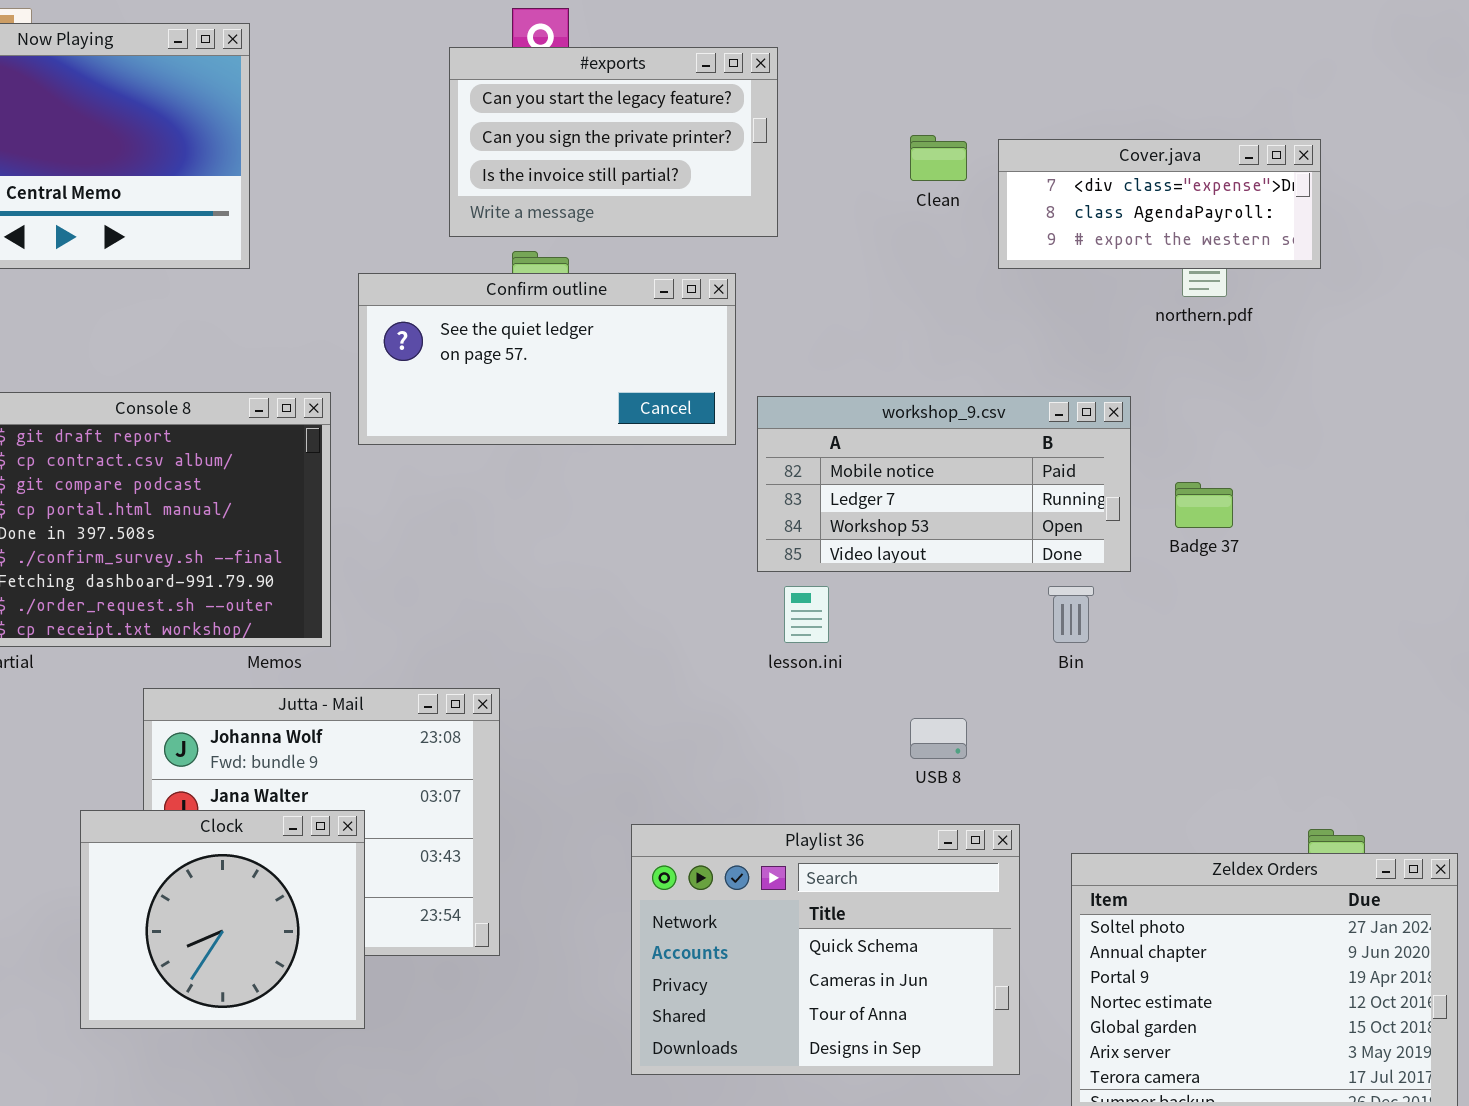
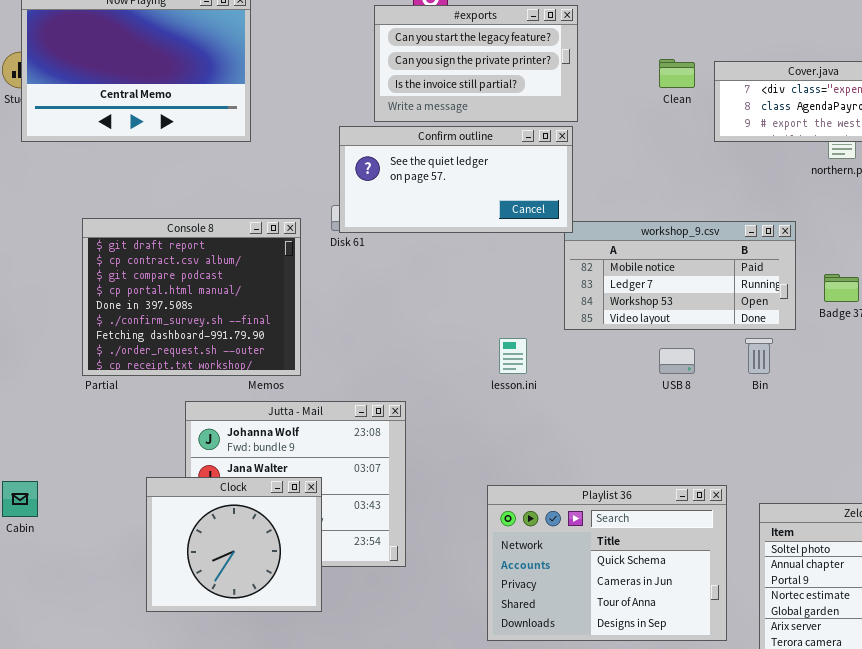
Confirm outline: [358,273,736,445] -> [339,126,573,233], moved
lesson.ini: [784,586,829,643] -> [499,338,527,374], moved
USB 8: [910,718,967,759] -> [659,348,695,374], moved

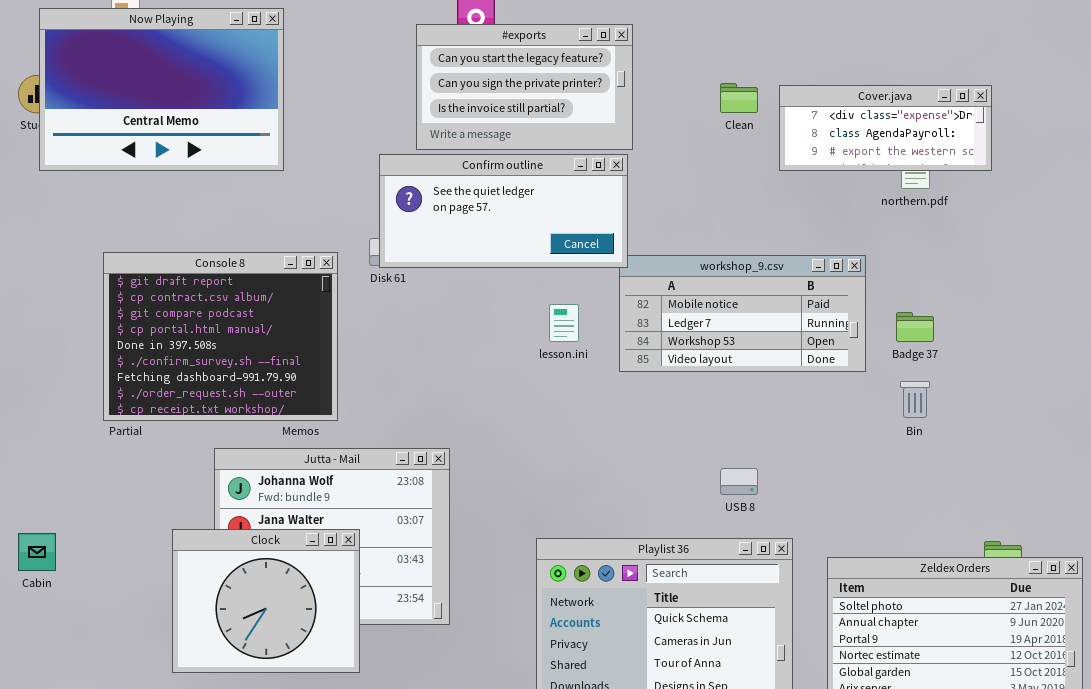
lesson.ini: [499,338,527,374] -> [549,304,579,342], moved
Bin: [745,338,773,374] -> [900,381,930,418], moved
USB 8: [659,348,695,374] -> [720,468,758,495], moved

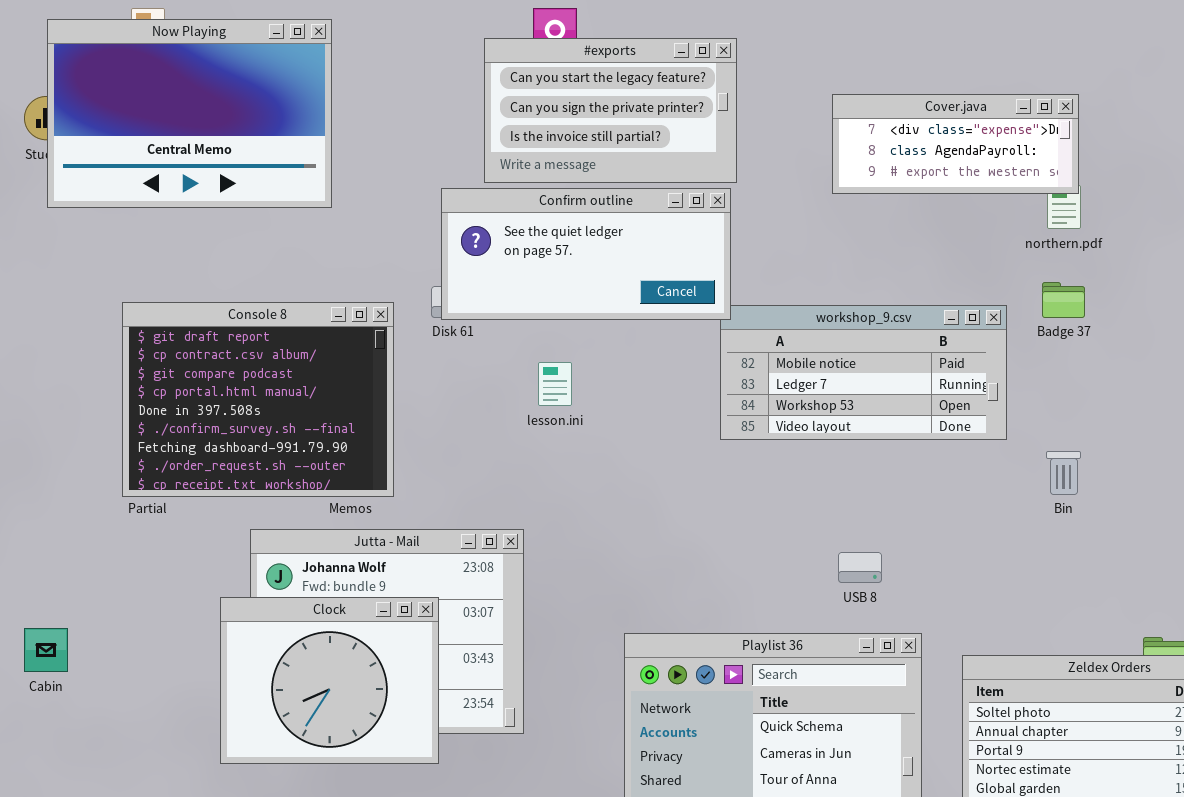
Cover.java: [779,85,992,171] -> [832,94,1079,194], moved
lesson.ini: [549,304,579,342] -> [538,362,572,406], moved
Badge 37: [896,312,934,342] -> [1042,282,1085,318], moved
Clock: [172,529,360,673] -> [220,597,439,764], moved

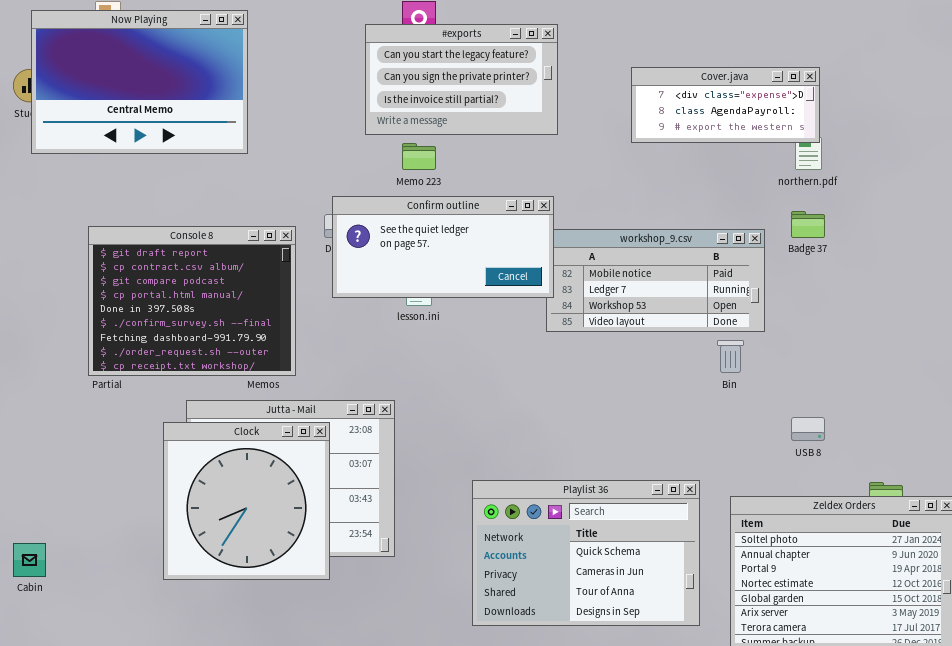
Confirm outline: [441,188,731,320] -> [332,196,554,298], moved
Bin: [1046,451,1081,495] -> [717,340,744,373], moved
USB 8: [838,552,882,583] -> [791,417,825,441], moved
Clock: [220,597,439,764] -> [163,422,330,580], resized
Cabin: [24,628,68,672] -> [13,543,46,577], moved

